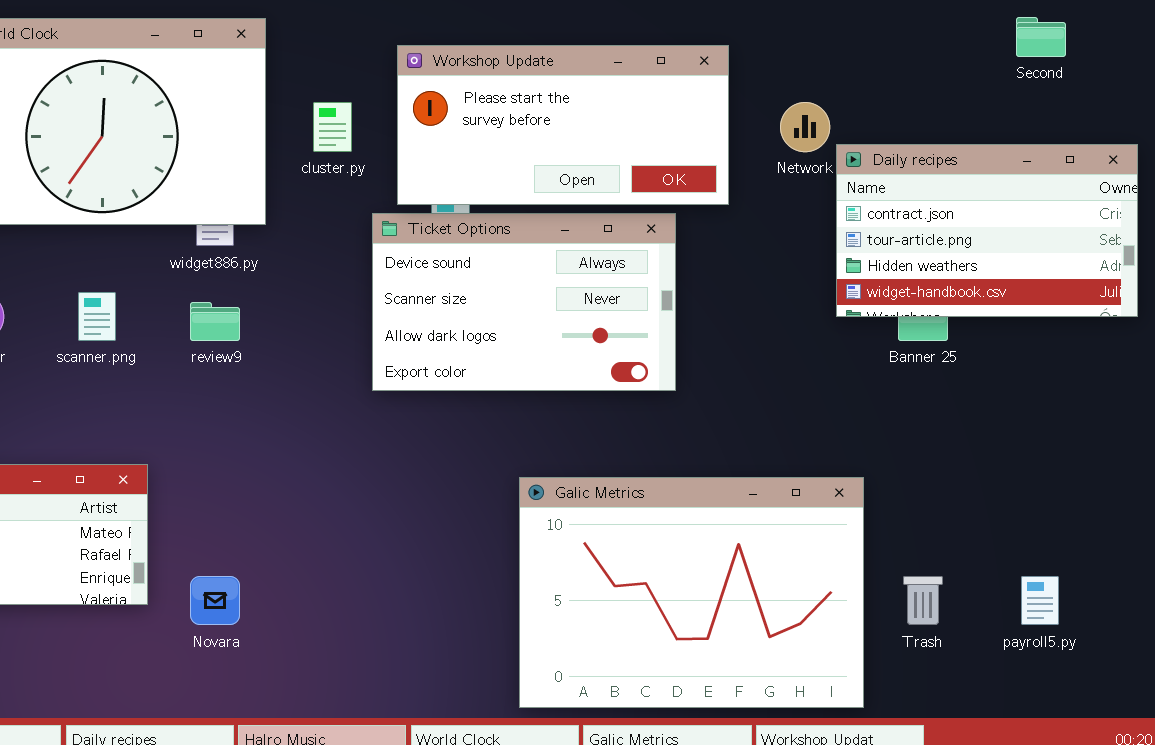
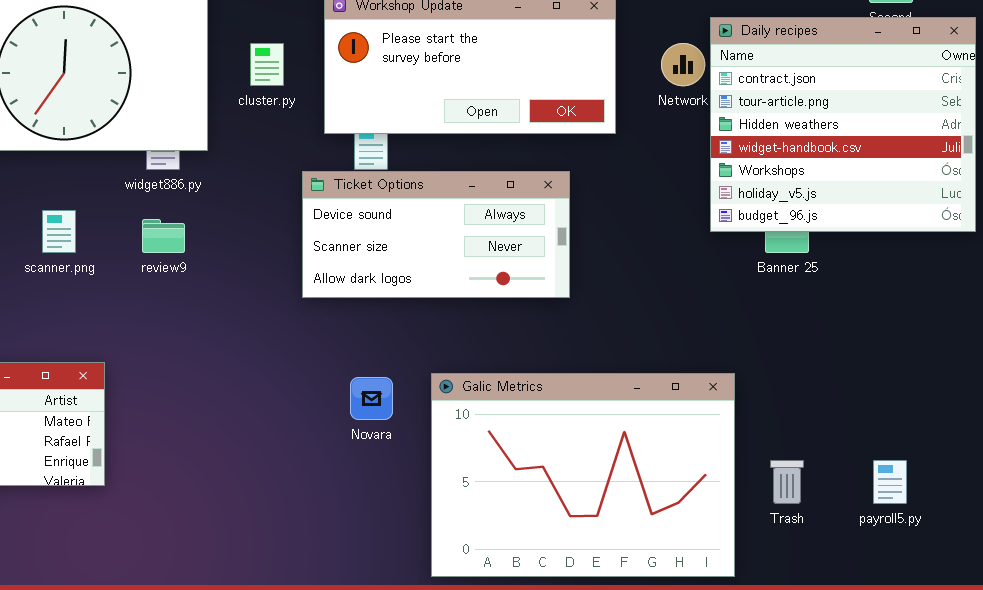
Daily recipes: [836,144,1138,317] -> [710,17,976,232], resized
Ticket Options: [372,213,676,391] -> [302,171,570,298], resized
Novara: [190,576,240,625] -> [350,377,393,420], moved

